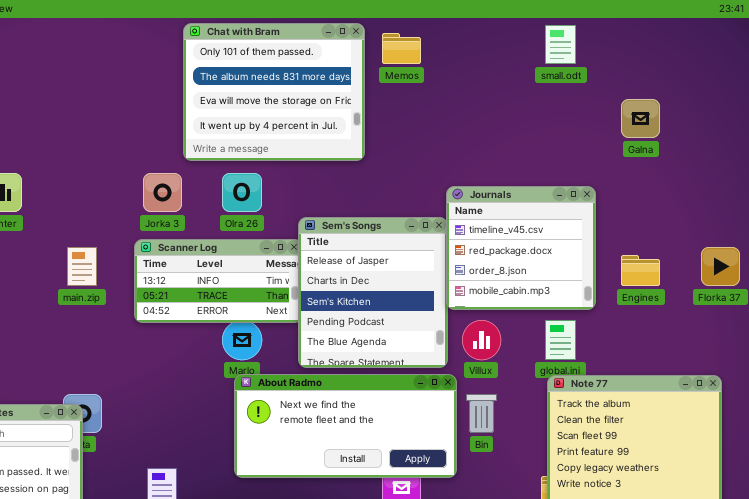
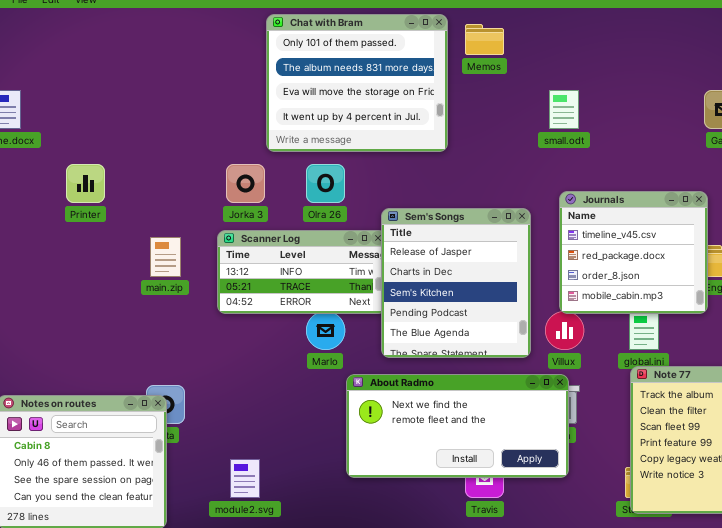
small.odt: [545,25,576,64] -> [549,90,579,129], moved
Journals: [446,186,596,310] -> [559,191,708,314], moved
About Radmo: [234,374,457,478] -> [346,374,569,478], moved

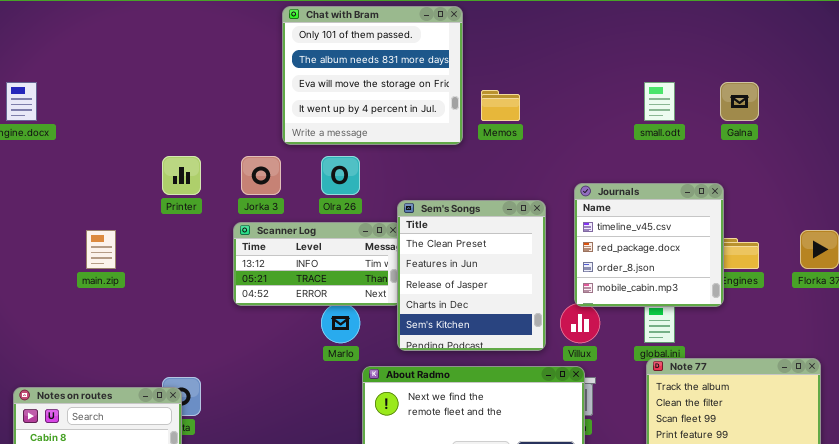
Memos: [465,24,504,55] -> [481,90,520,121], moved
small.odt: [549,90,579,129] -> [644,82,675,121], moved
Printer: [66,164,105,203] -> [162,156,201,195], moved
Sem's Songs: [381,208,531,358] -> [397,200,546,351], scrolled up 2 rows
main.zip: [150,237,181,277] -> [86,230,116,269], moved

